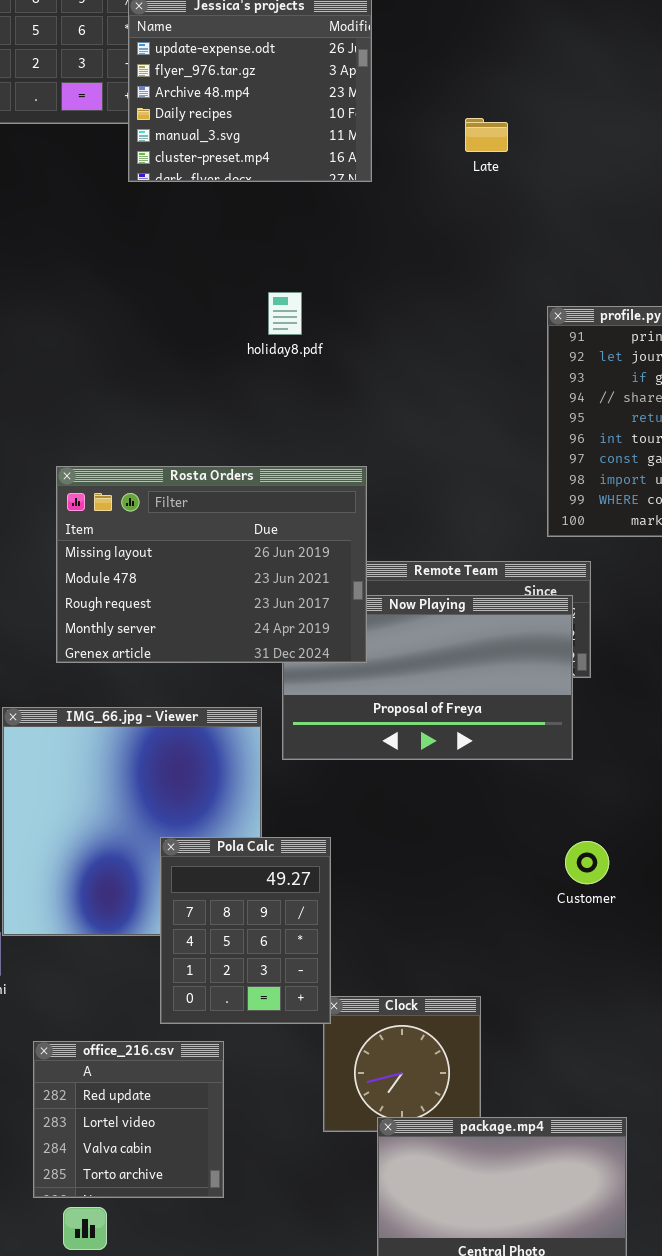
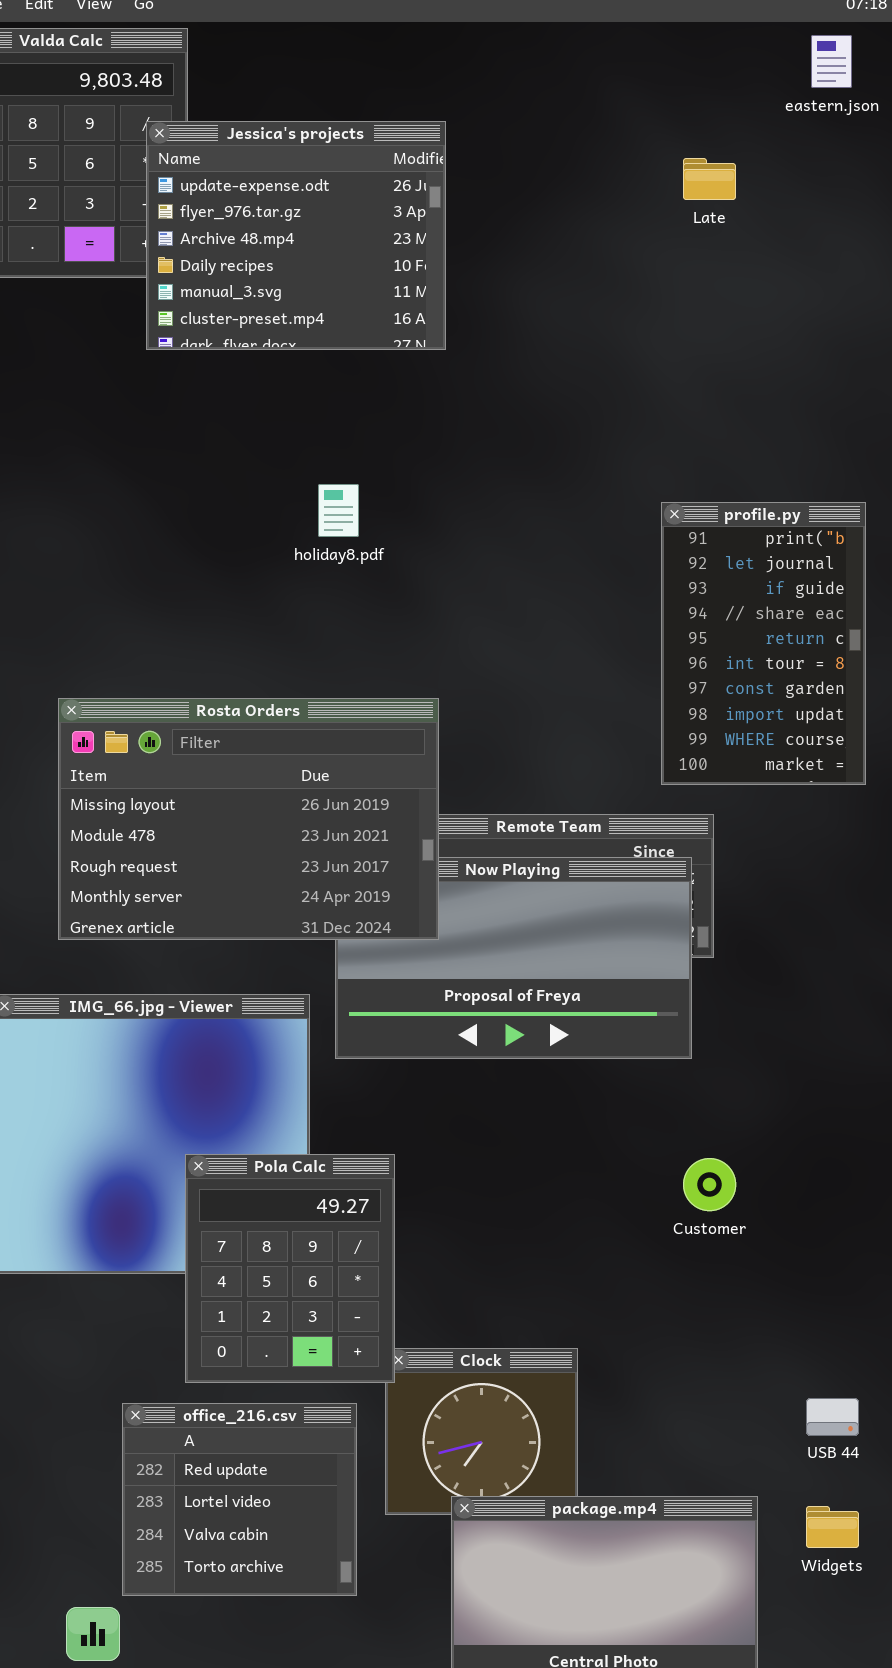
Late: [465,118,508,152] -> [683,158,736,200], moved
office_216.csv: [33,1041,224,1198] -> [122,1403,357,1596], moved

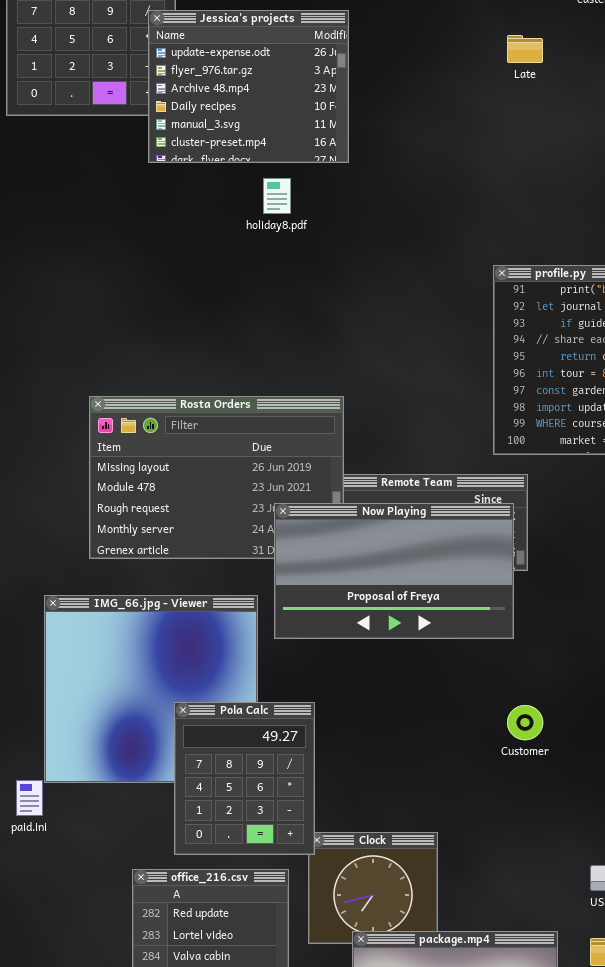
holiday8.pdf: [318,484,359,537] -> [263,178,291,214], moved
Now Playing: [335,857,692,1059] -> [274,503,514,639], raised

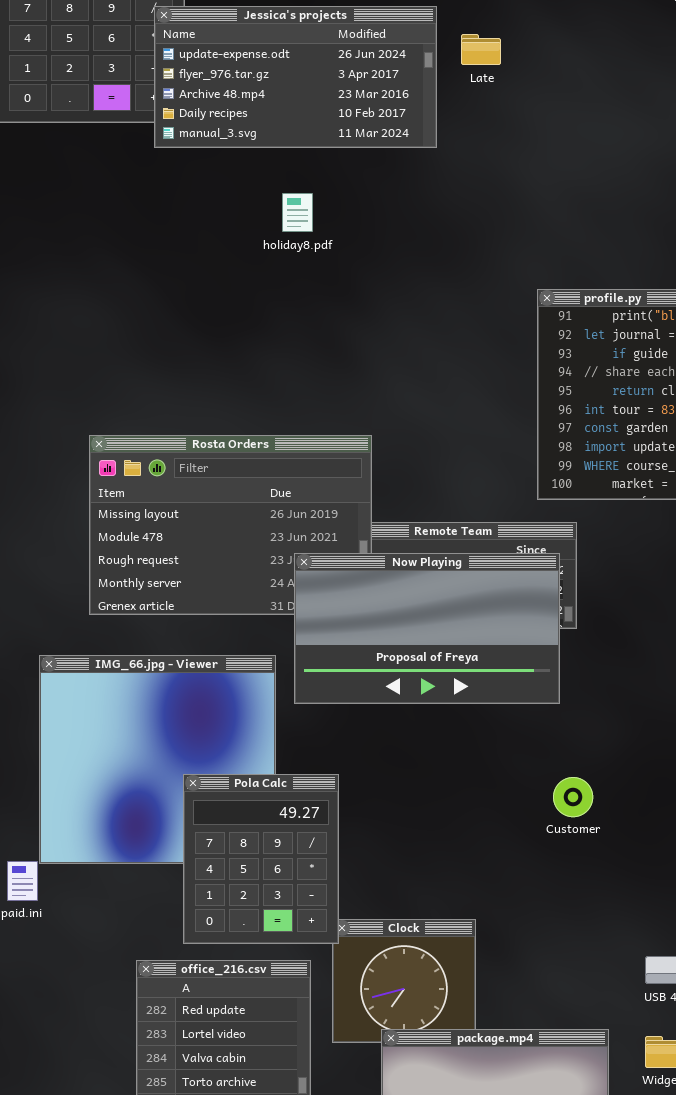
Jessica's projects: [148,10,349,163] -> [154,6,437,148], resized
Late: [507,35,543,63] -> [461,34,501,65], moved

